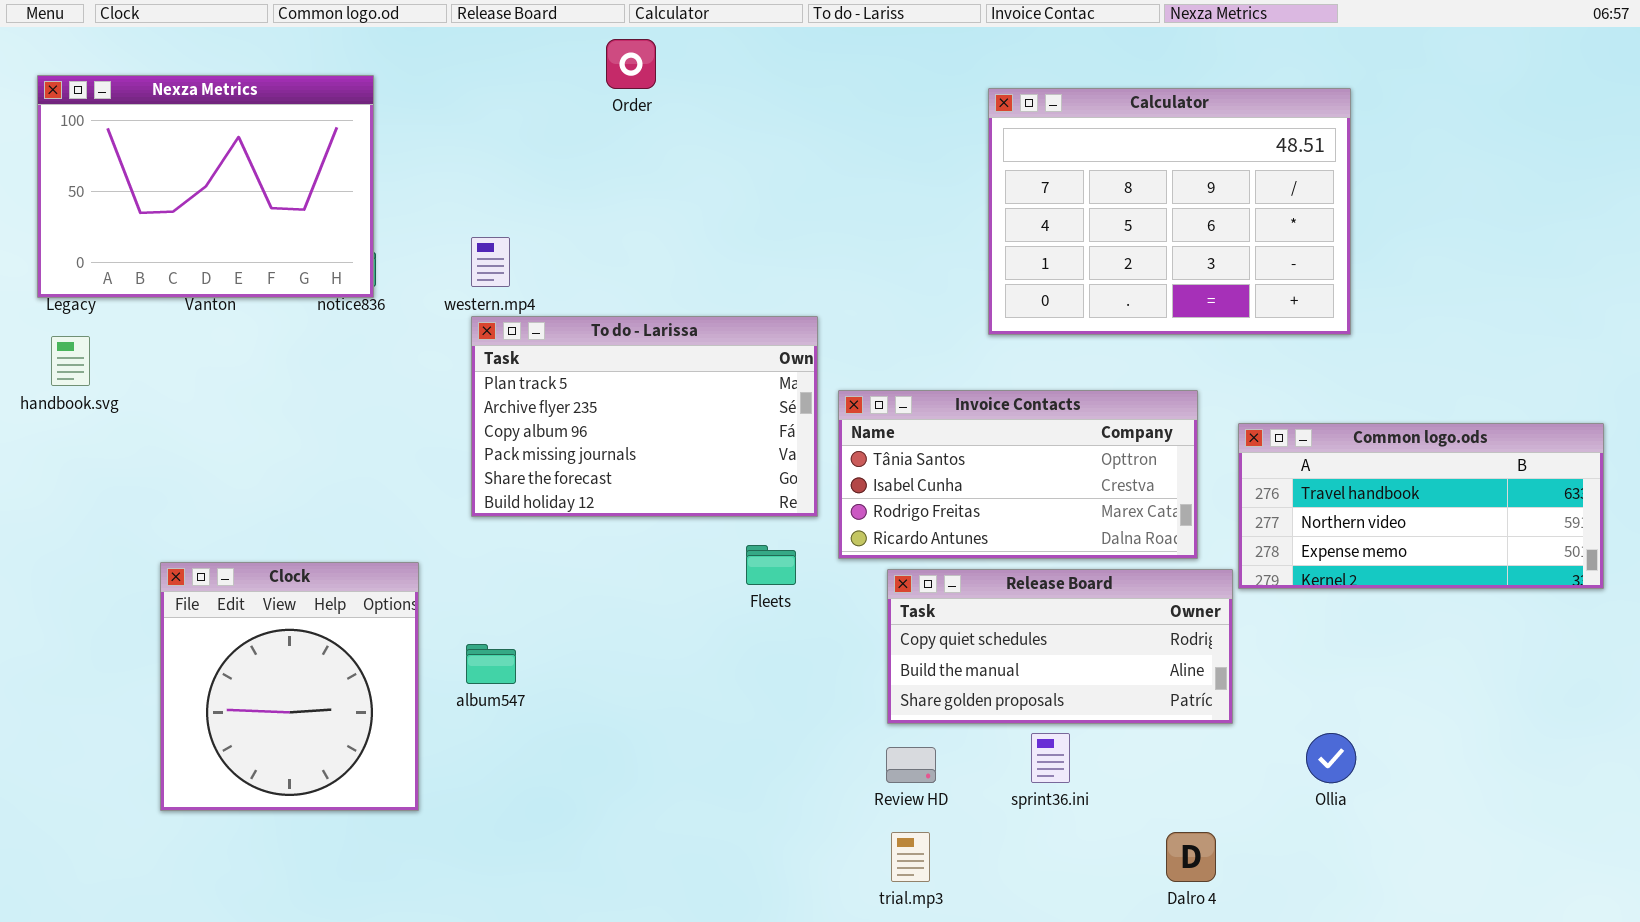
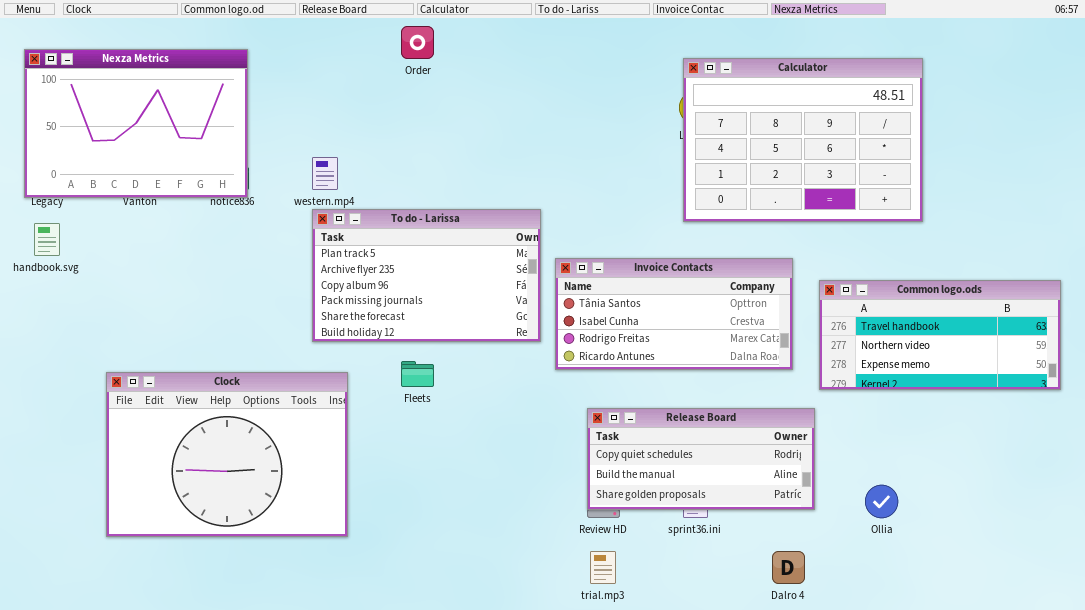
Calculator: [988,88,1351,335] -> [683,58,923,222], moved
Fleets: [746,545,796,585] -> [401,361,434,387], moved
Clock: [160,562,419,811] -> [106,372,348,537], resized
Release Board: [887,569,1233,724] -> [587,408,815,510], moved

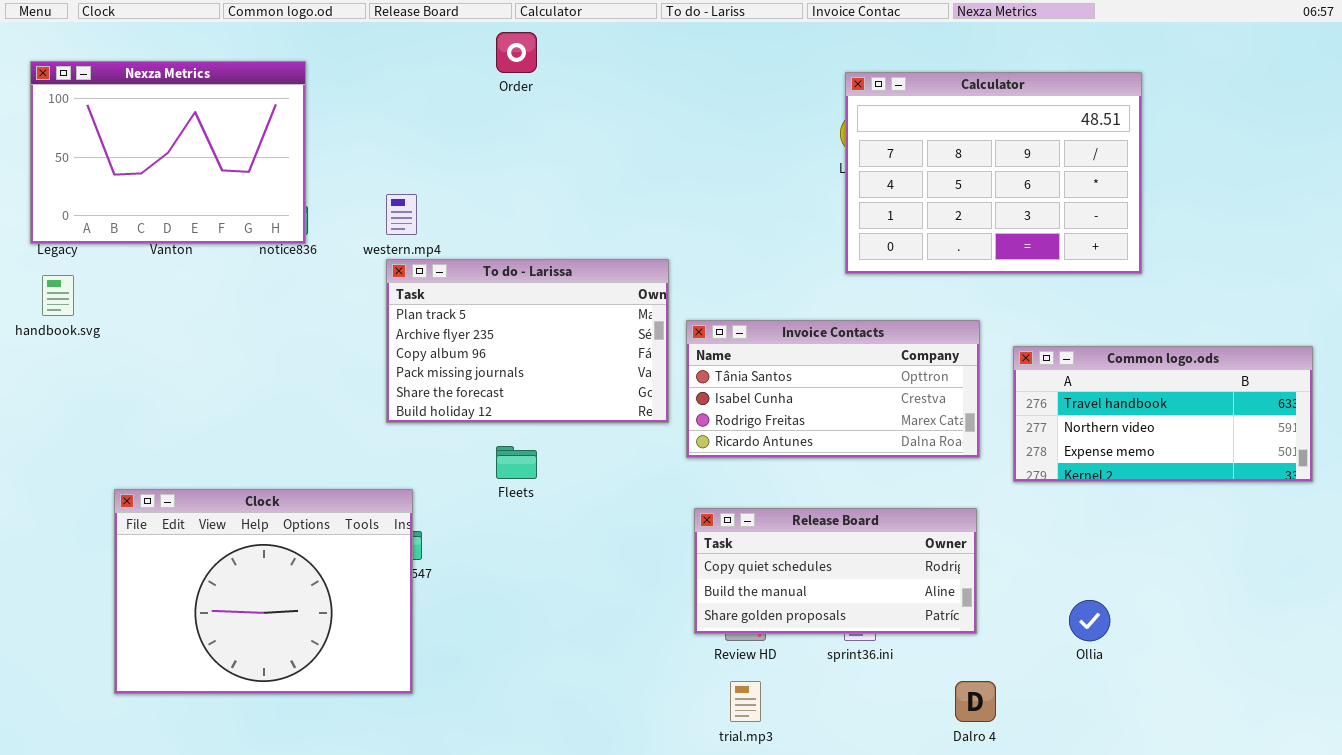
Clock: [106,372,348,537] -> [114,489,413,694], moved
Release Board: [587,408,815,510] -> [694,508,977,634], moved

